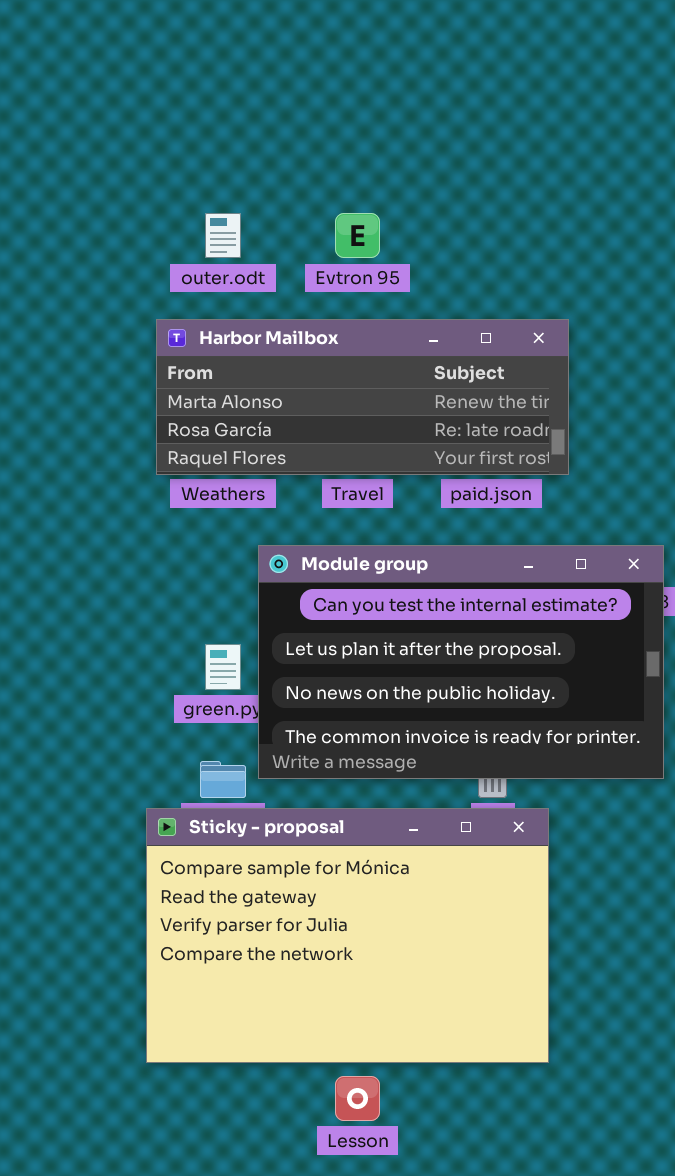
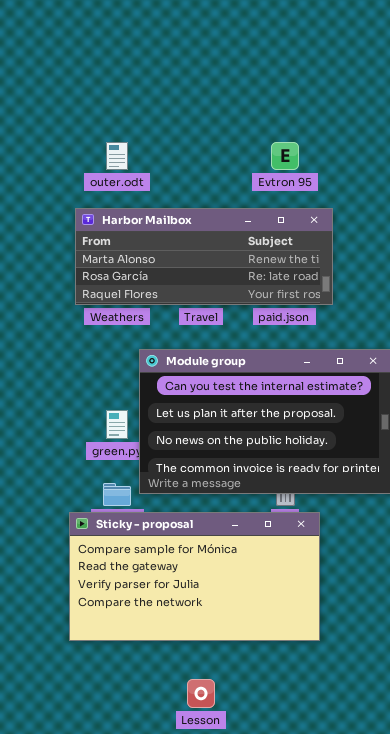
Evtron 95: [335,213,380,258] -> [271,142,299,170], moved
Sticky - proposal: [146,808,549,1063] -> [69,512,320,641], resized

